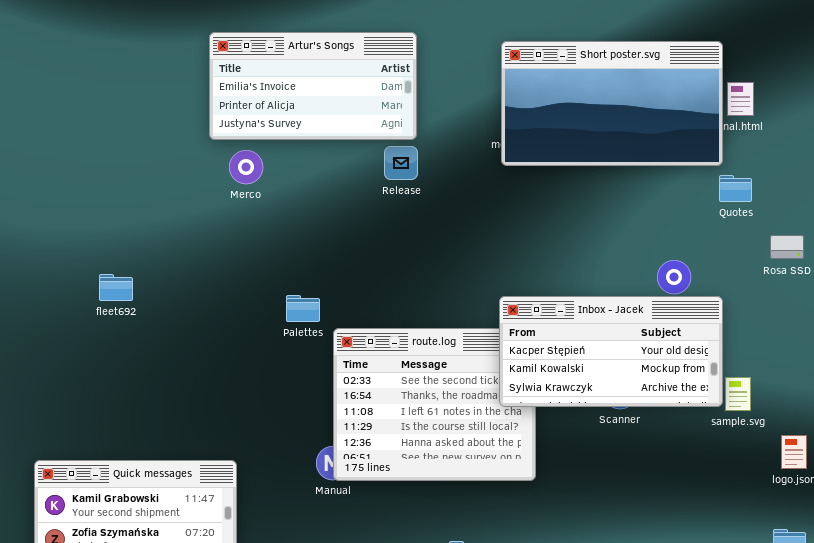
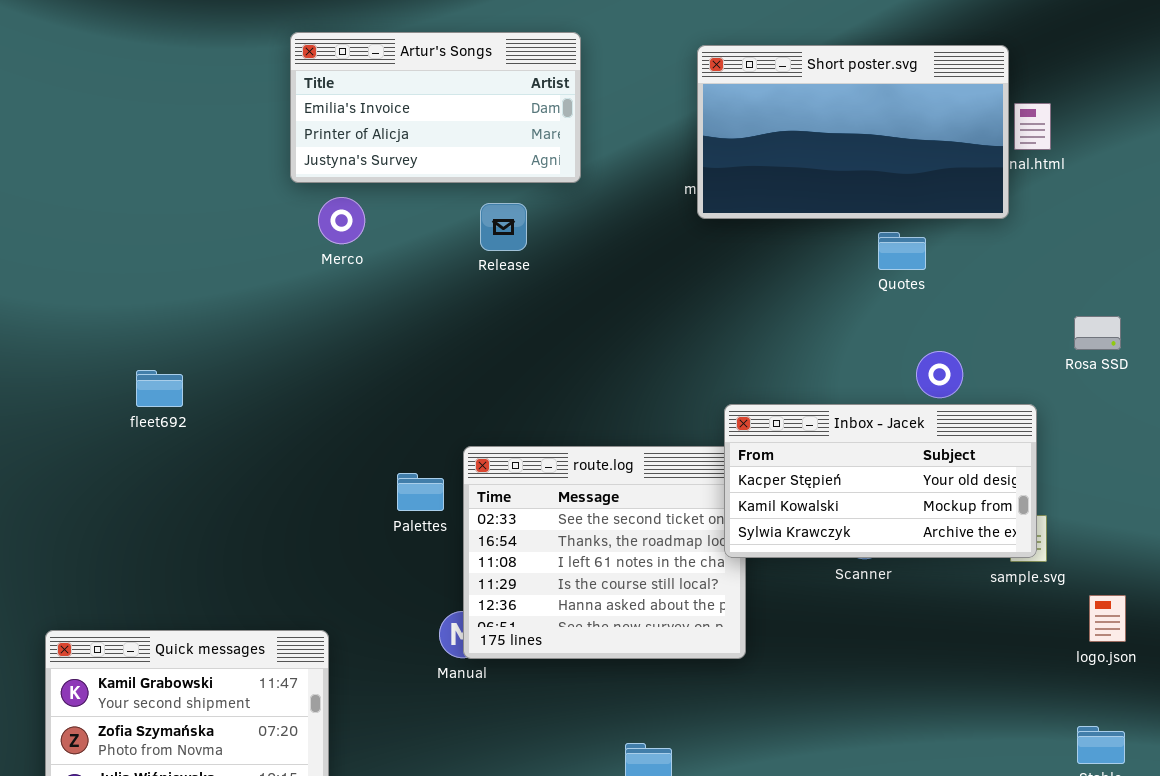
Release: [384,146,418,180] -> [480,203,527,251], moved
Quotes: [719,175,752,202] -> [878,232,926,270], moved
Palettes: [286,295,320,322] -> [397,473,444,511], moved
Inbox - Jacek: [499,296,723,407] -> [724,404,1037,558], moved

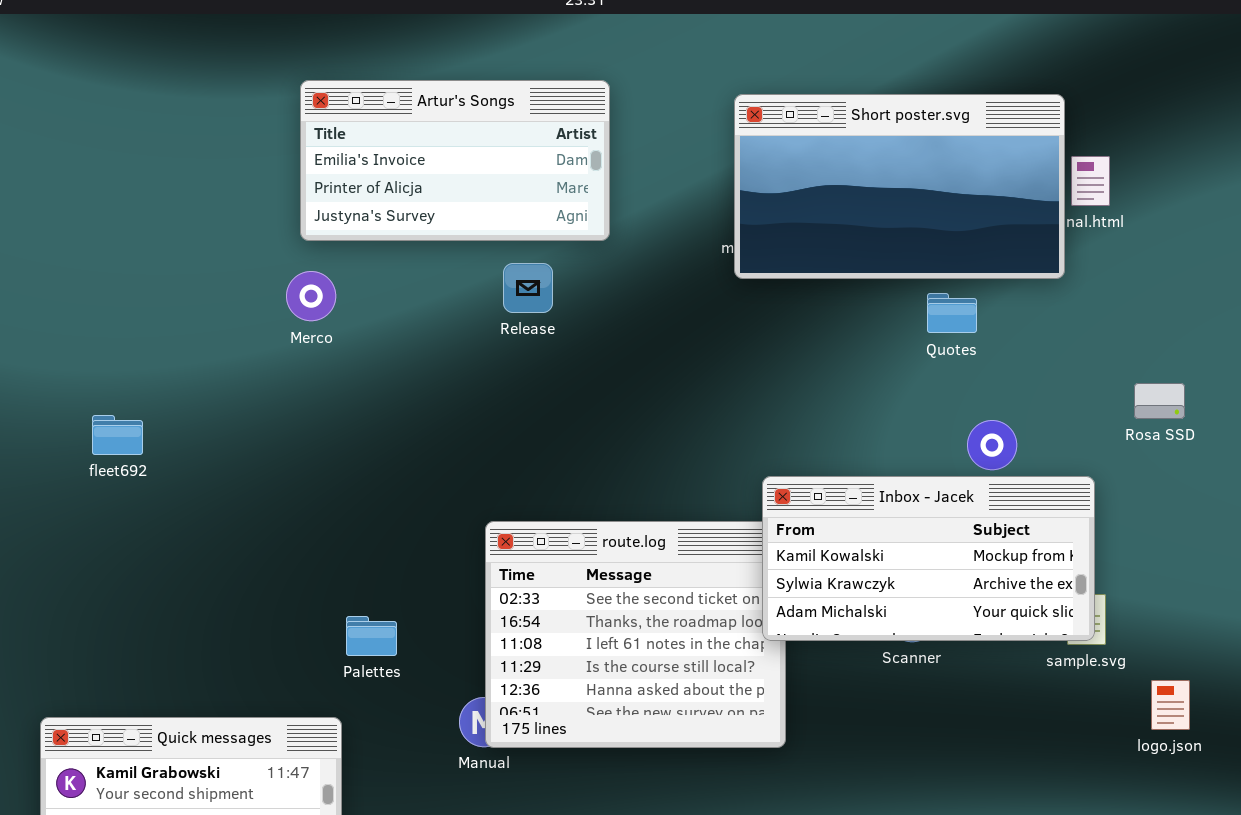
Merco: [318,197,365,244] -> [286,271,336,321], moved
fleet692: [136,370,183,407] -> [92,415,143,455], moved
Inbox - Jacek: [724,404,1037,558] -> [762,476,1095,641], scrolled down 1 row
Palettes: [397,473,444,511] -> [346,616,397,656], moved

